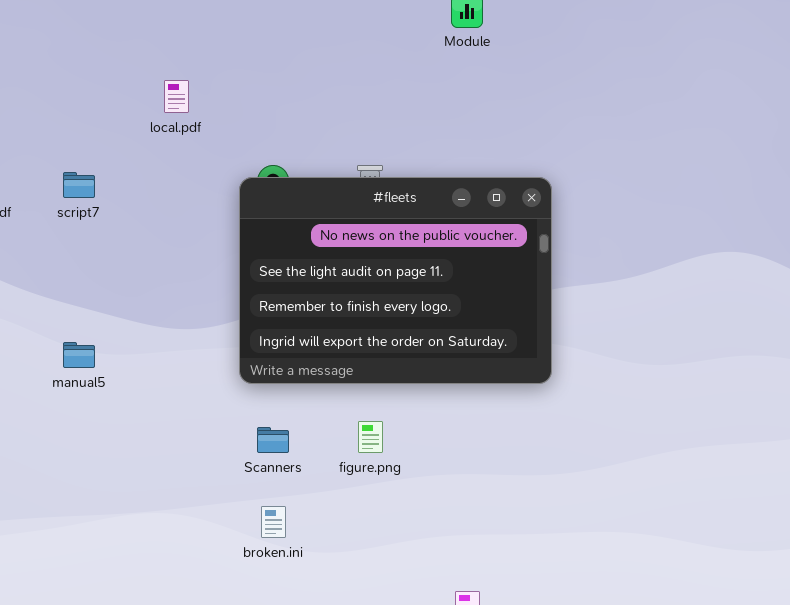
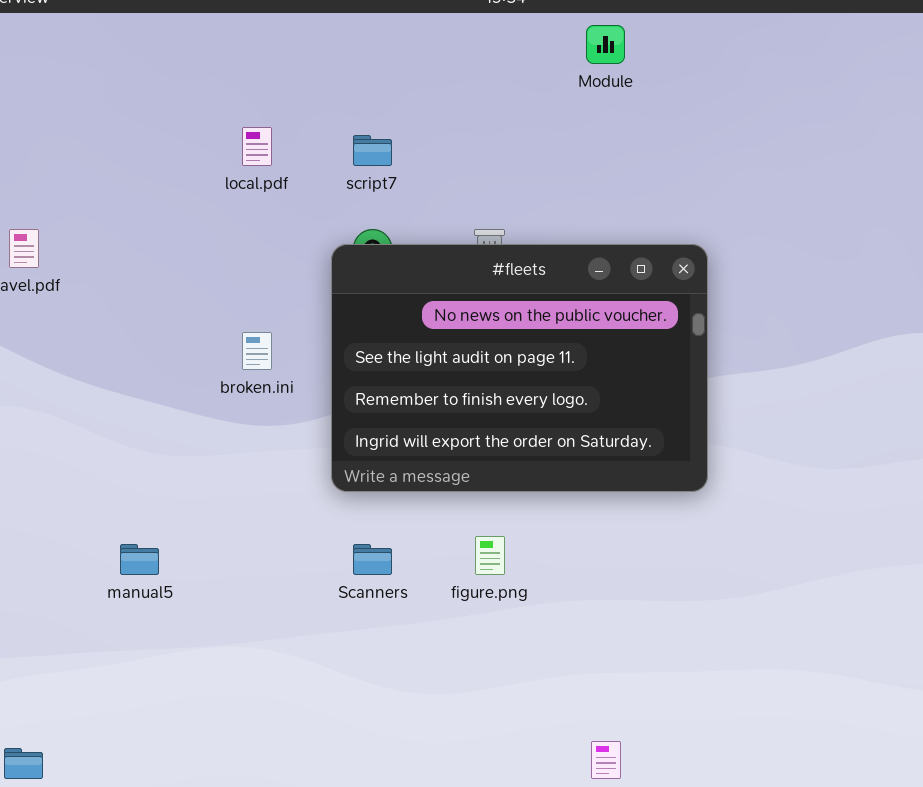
script7: [63,172,95,198] -> [353,135,392,166], moved
manual5: [63,342,95,368] -> [120,544,159,575], moved
broken.ini: [261,506,286,538] -> [242,332,272,370], moved

